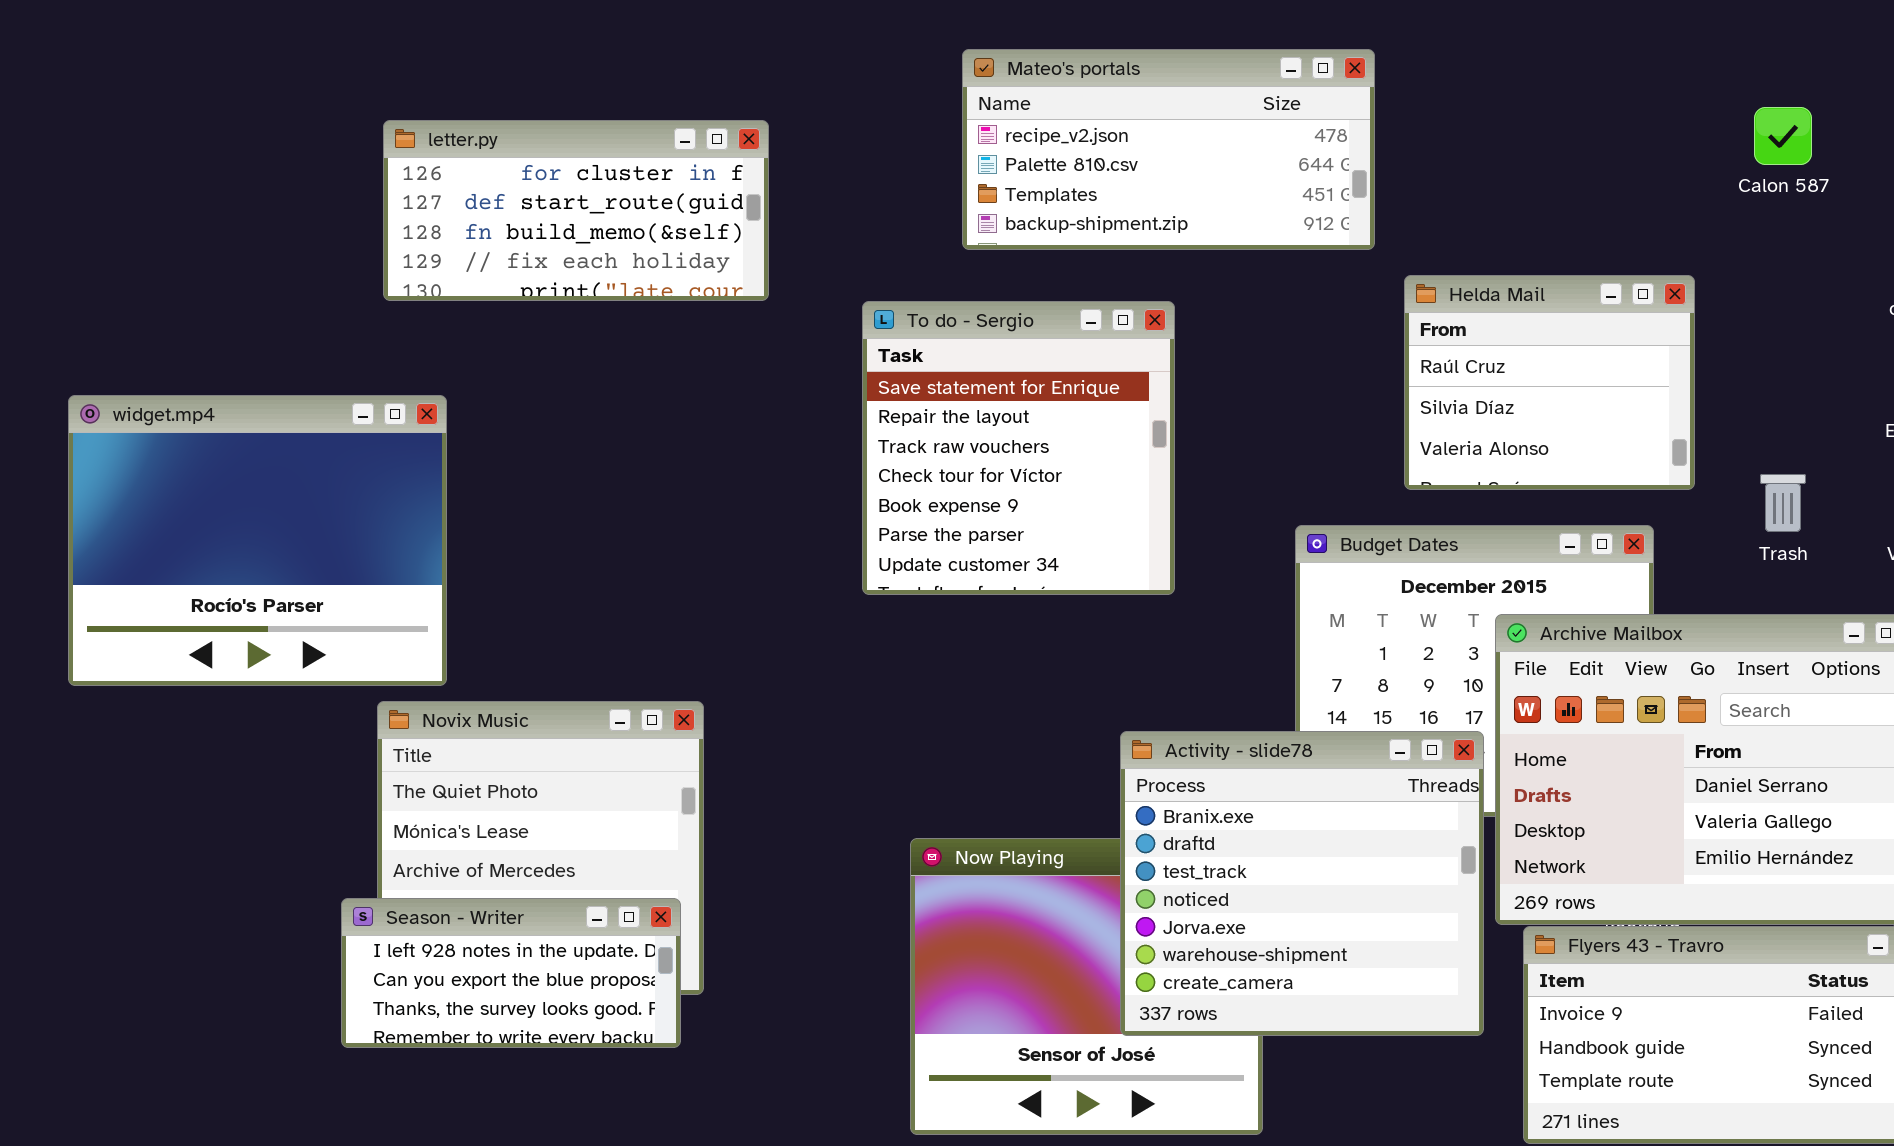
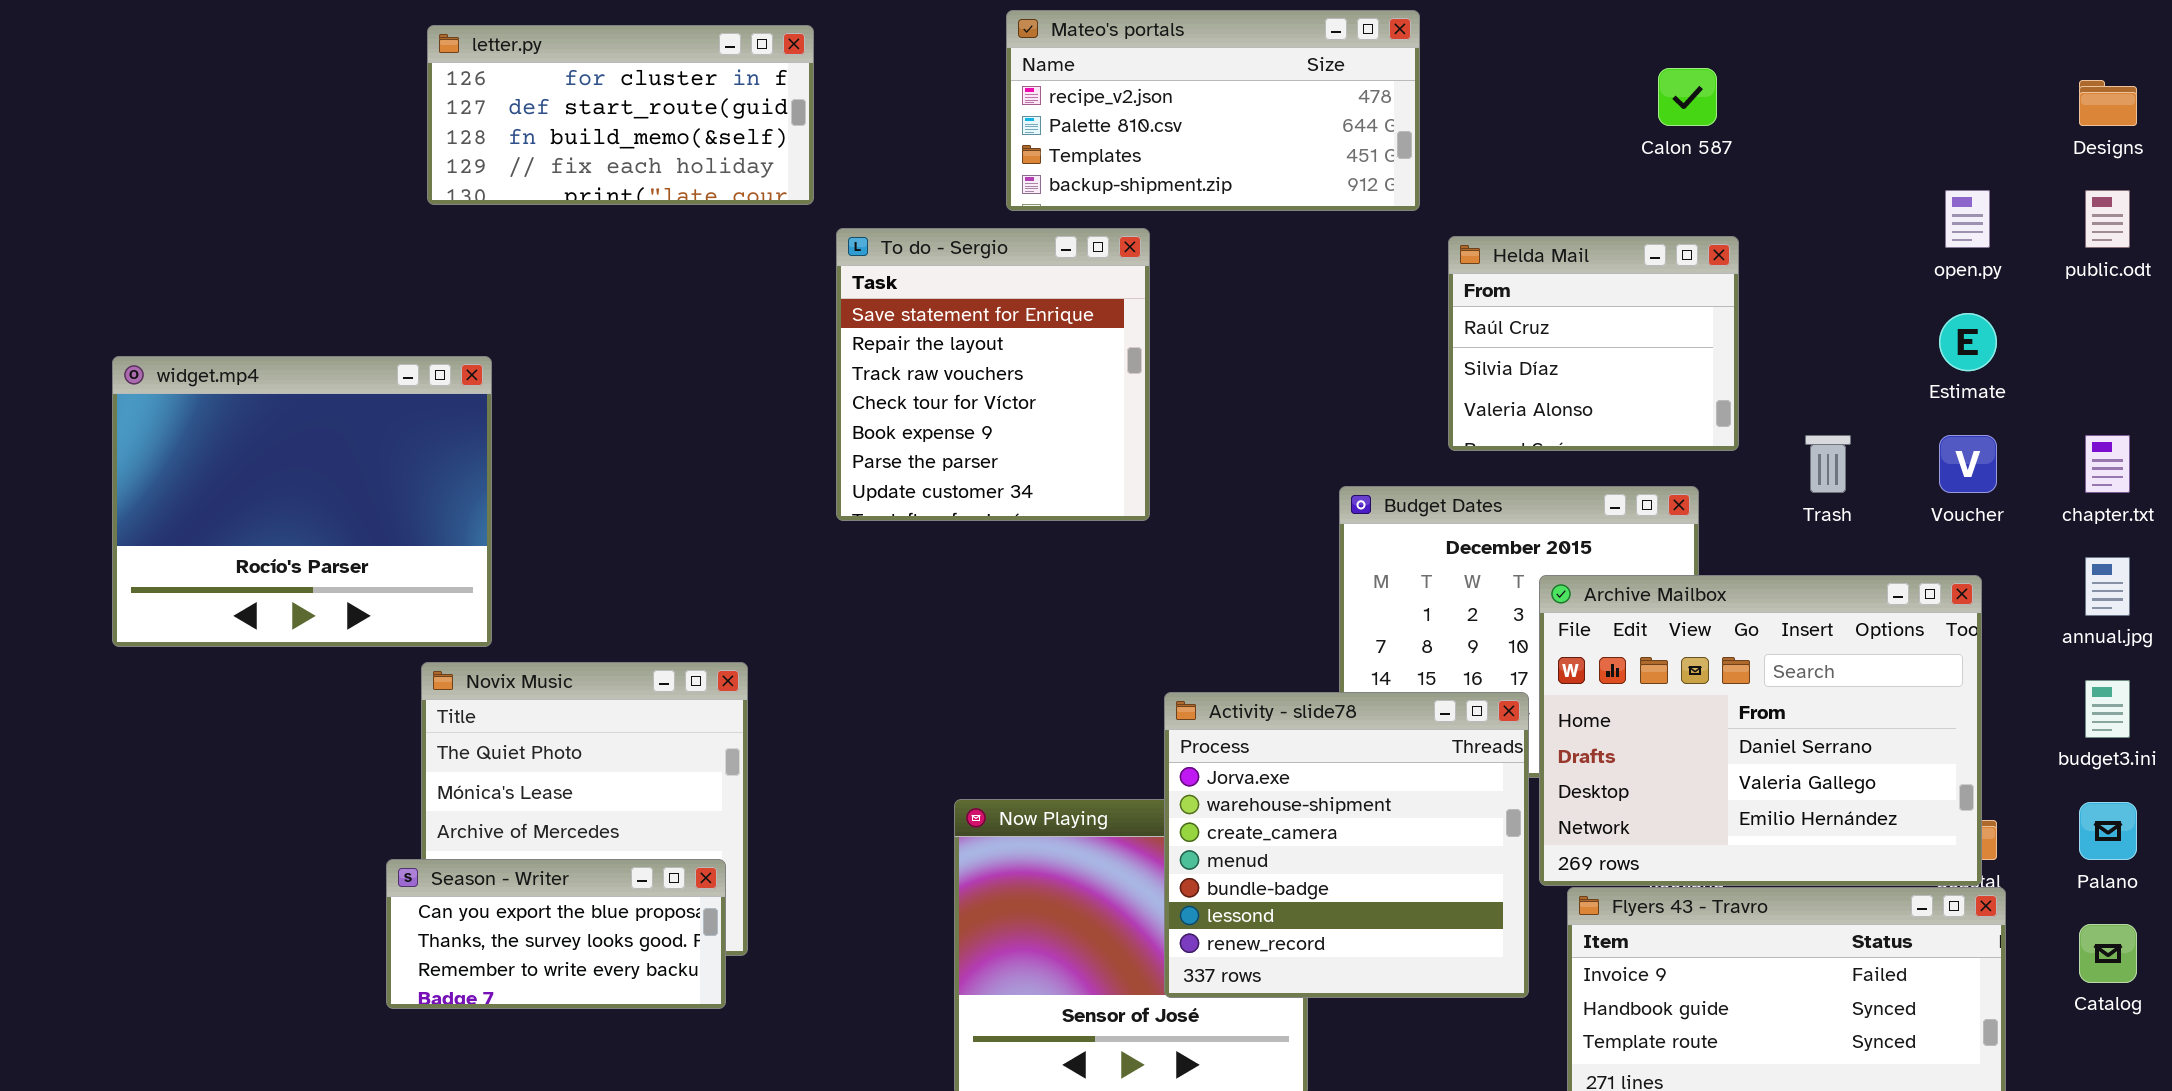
Calon 587: [1754,107,1812,165] -> [1658,68,1717,126], moved
letter.py: [383,120,769,301] -> [427,25,814,205], moved
To do - Sergio: [862,301,1175,595] -> [836,228,1150,521], moved
Activity - slide78: [1120,731,1484,1036] -> [1164,692,1529,998], scrolled down 4 rows
Season - Writer: [341,898,681,1048] -> [386,859,726,1009], scrolled down 1 row

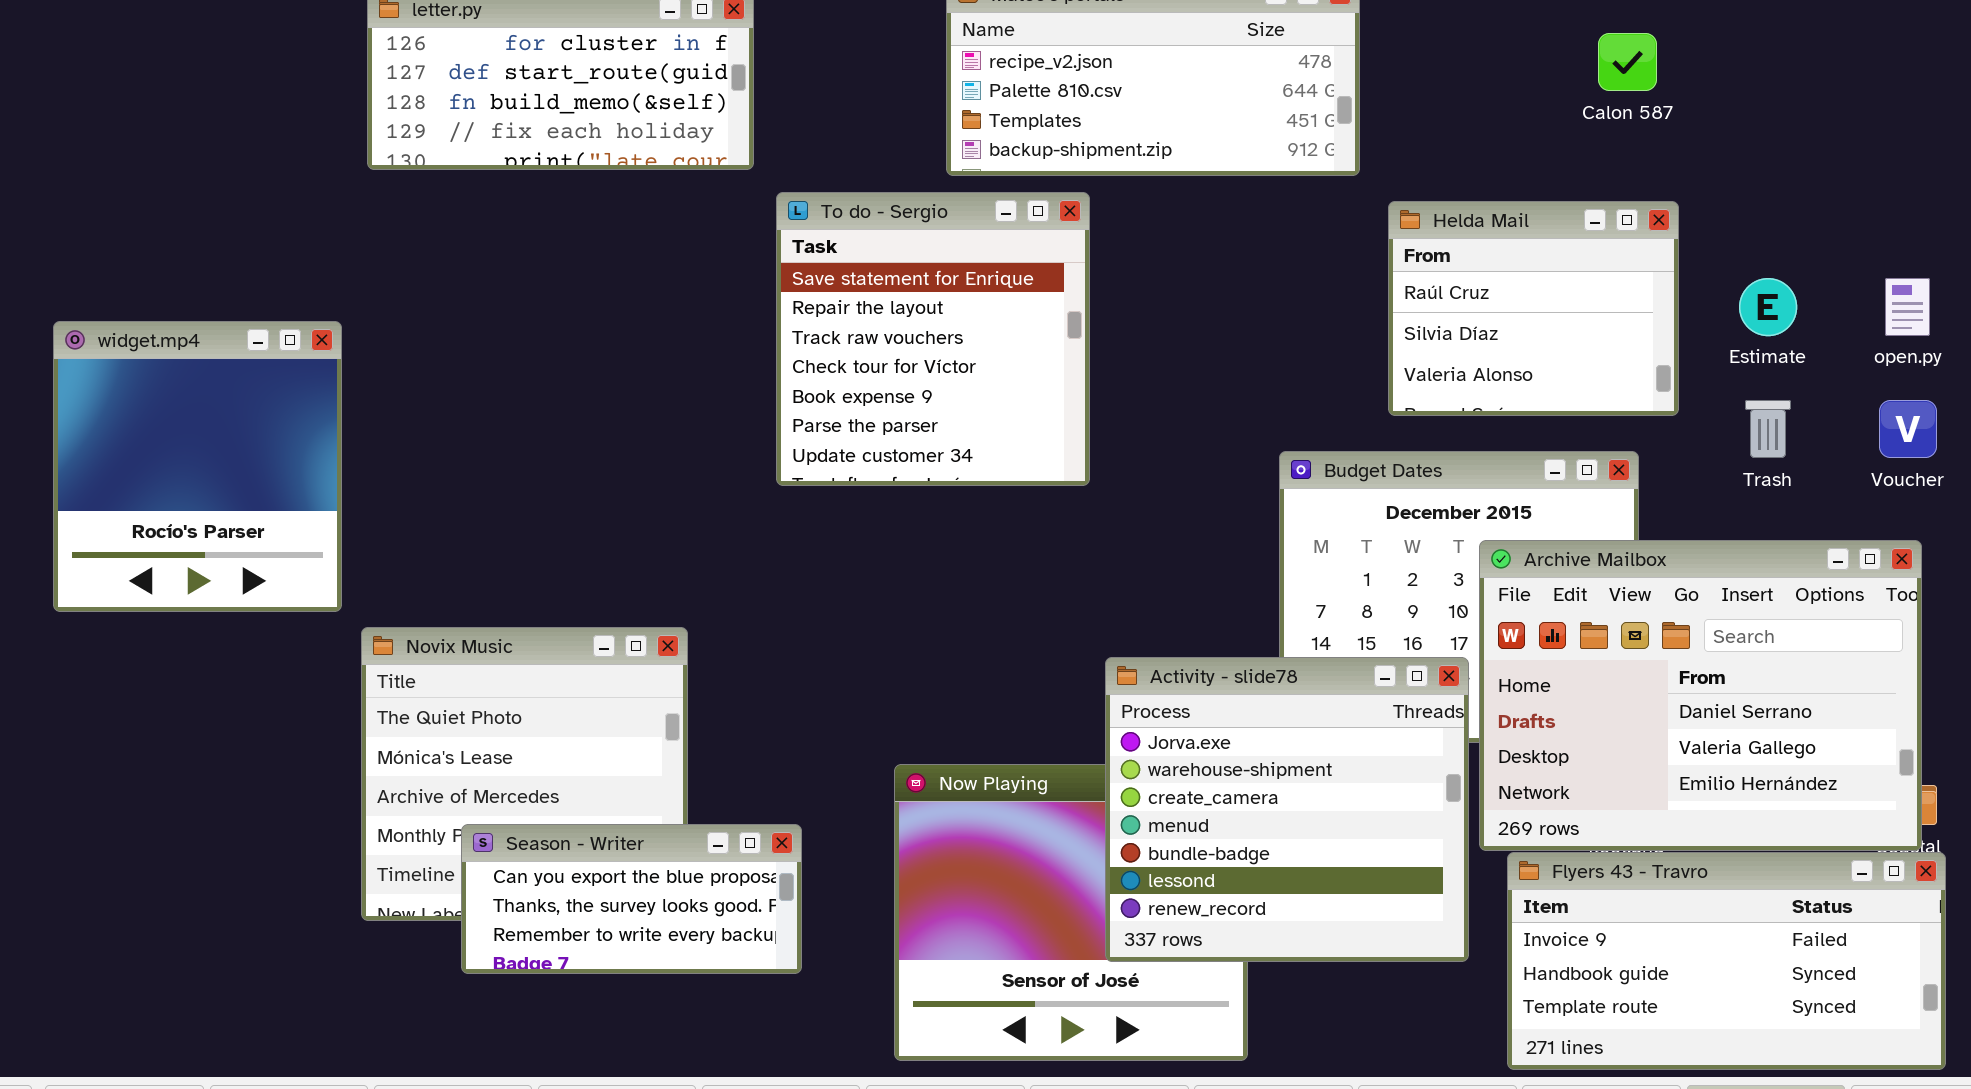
open.py: [1945,190,1990,248] -> [1885,278,1930,336], moved
Estimate: [1939,313,1997,371] -> [1739,278,1797,336], moved
widget.mp4: [112,356,492,647] -> [53,321,342,612], resized
Season - Writer: [386,859,726,1009] -> [461,824,802,974], moved

